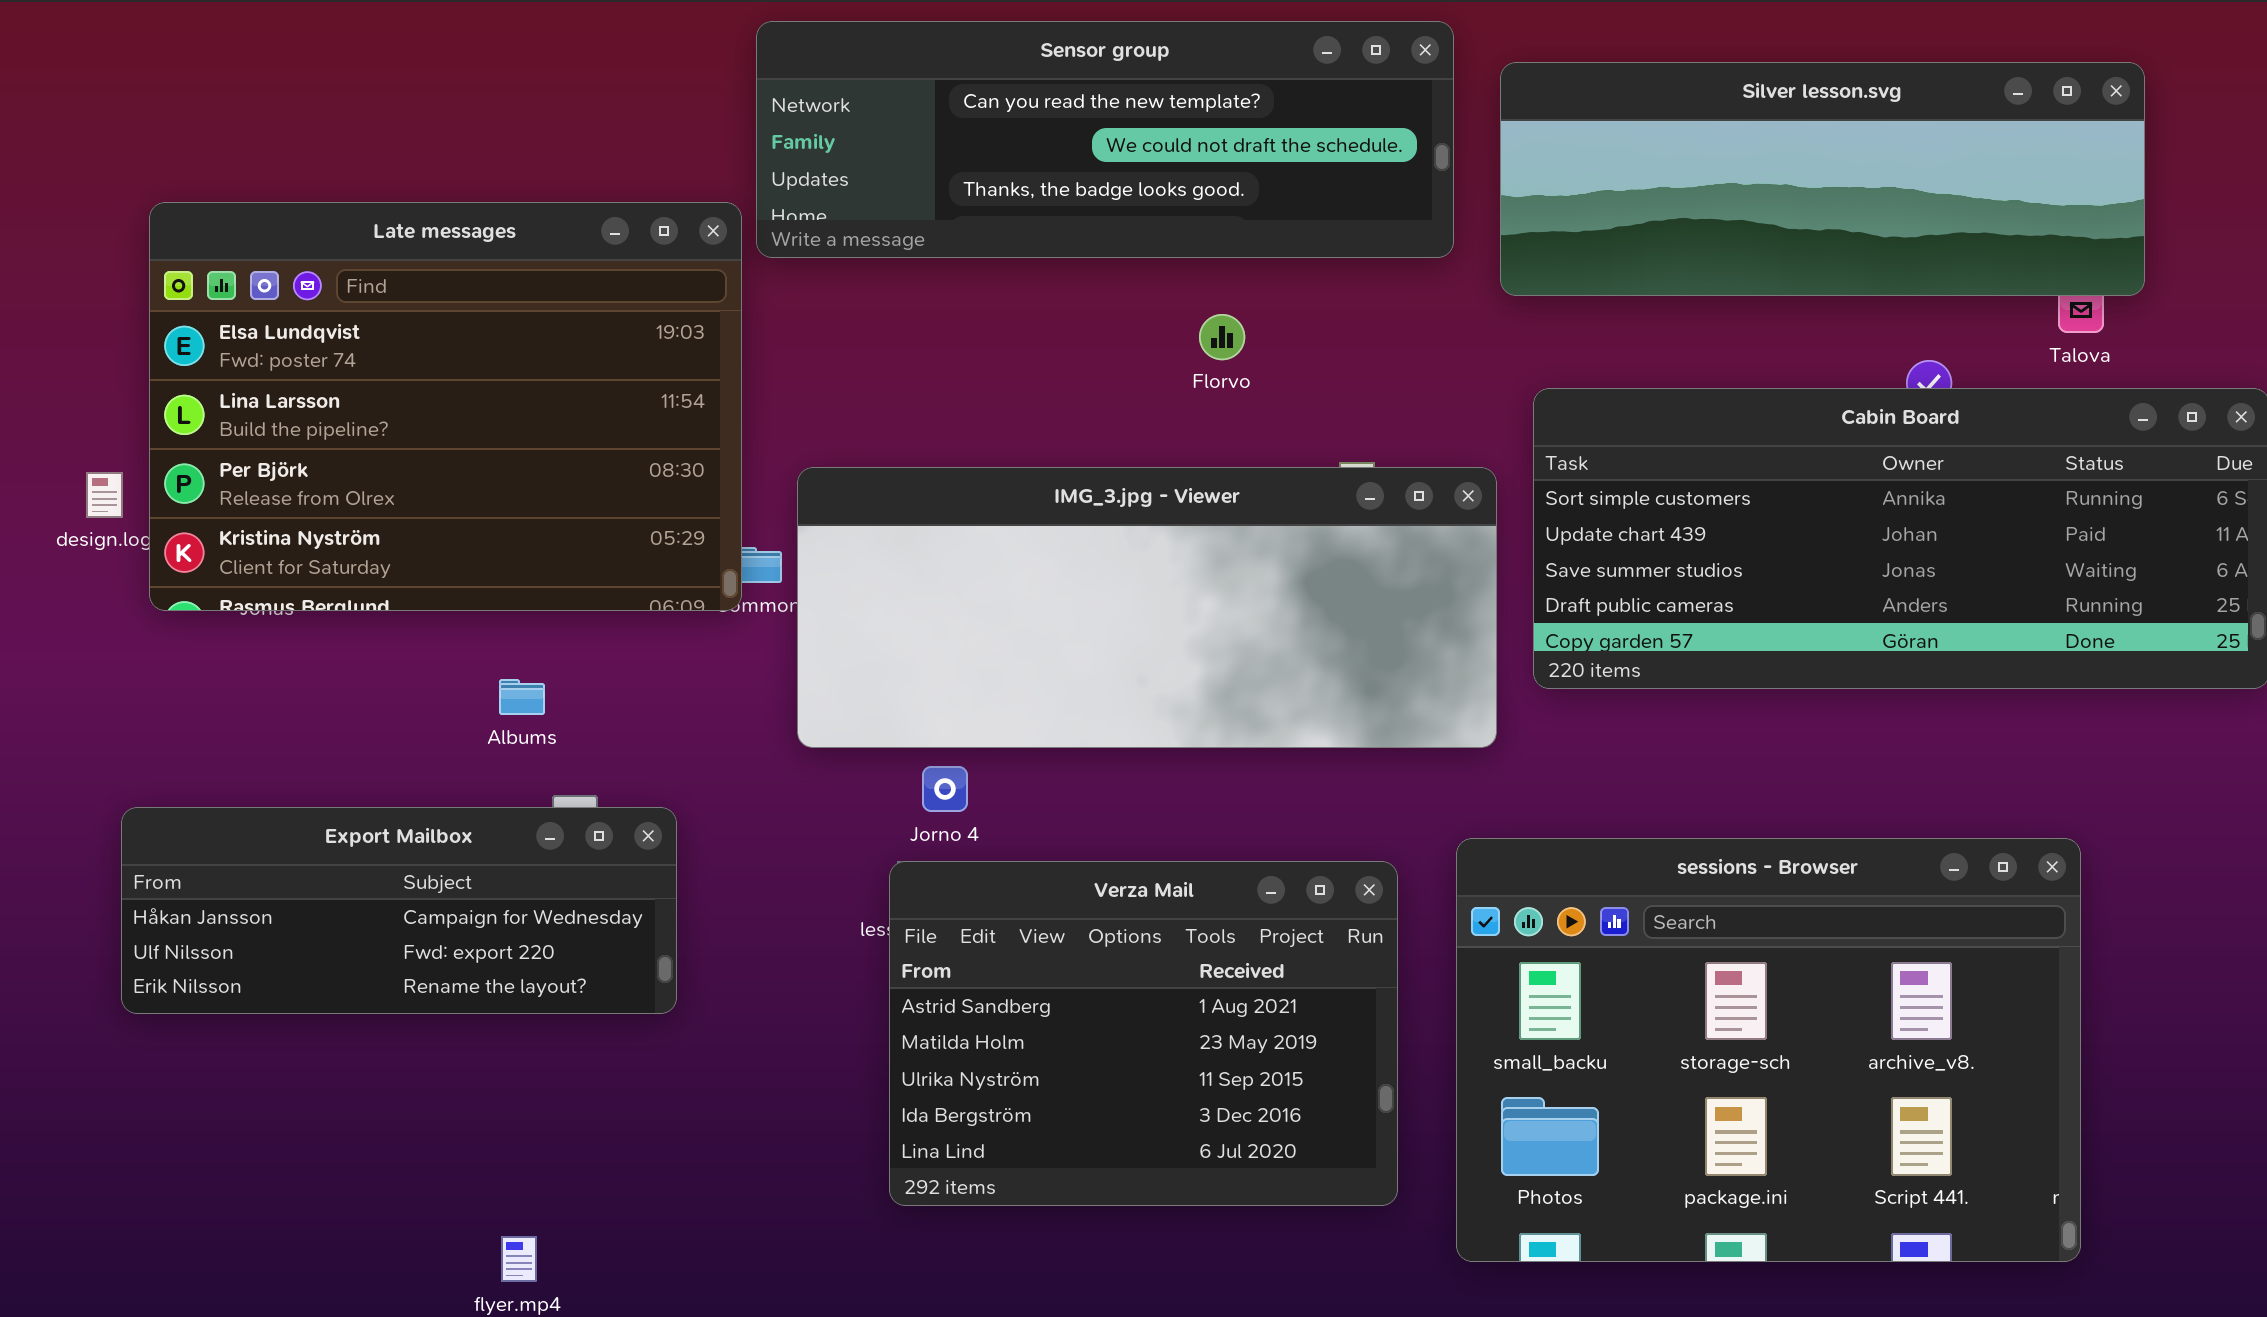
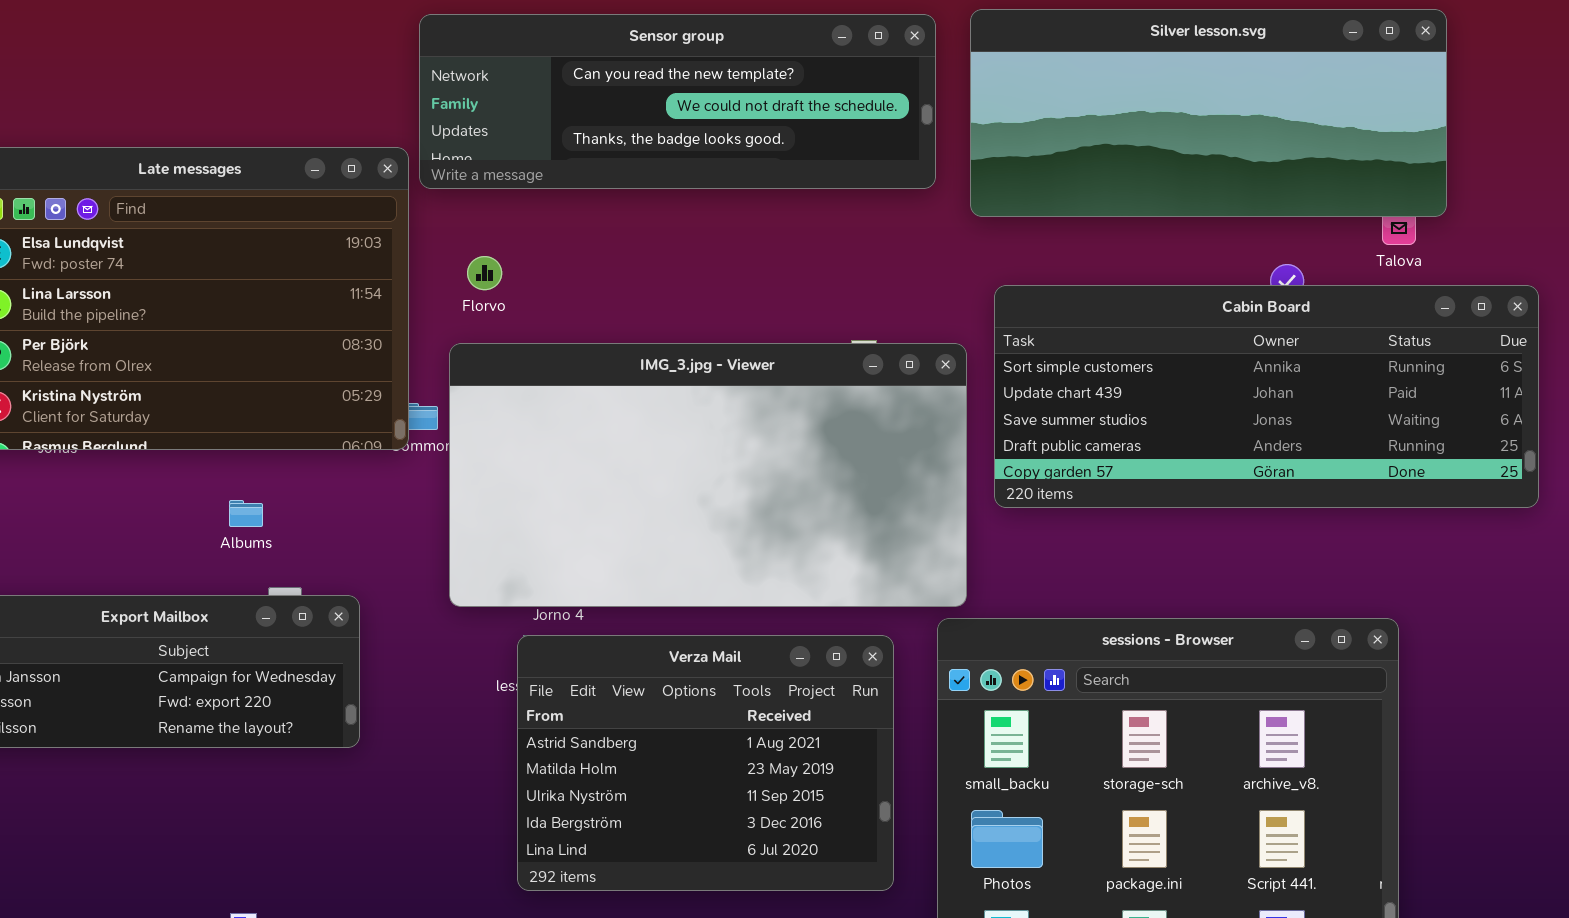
Silver lesson.svg: [1500,62,2145,296] -> [970,9,1447,217], resized
Florvo: [1199,314,1245,360] -> [467,256,502,290], moved
IMG_3.jpg - Viewer: [797,467,1497,748] -> [449,343,967,607], resized

